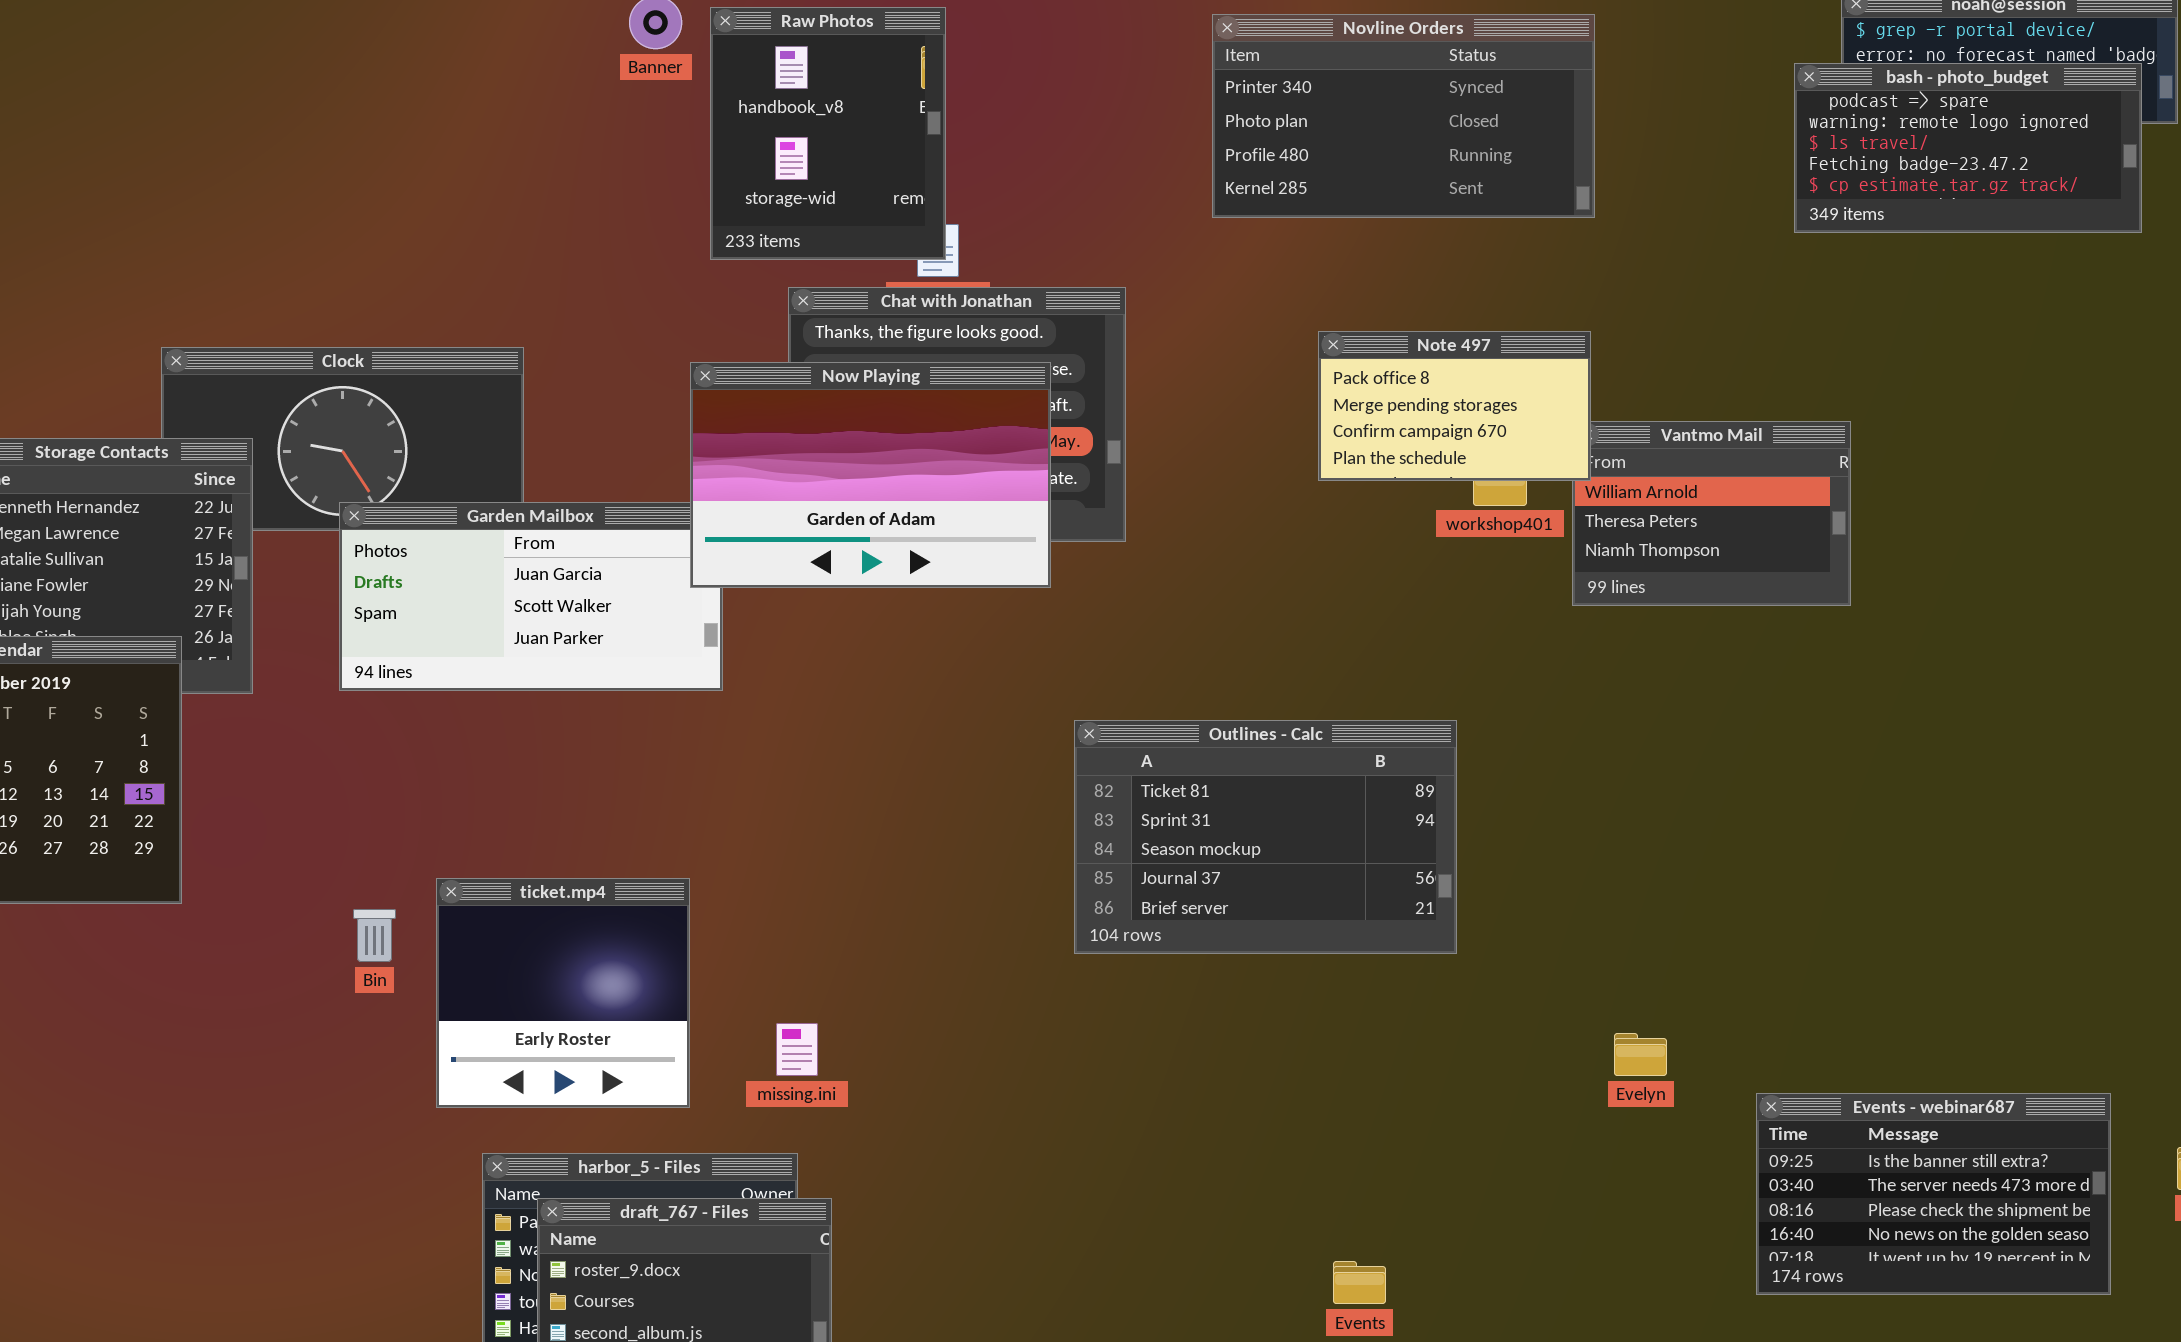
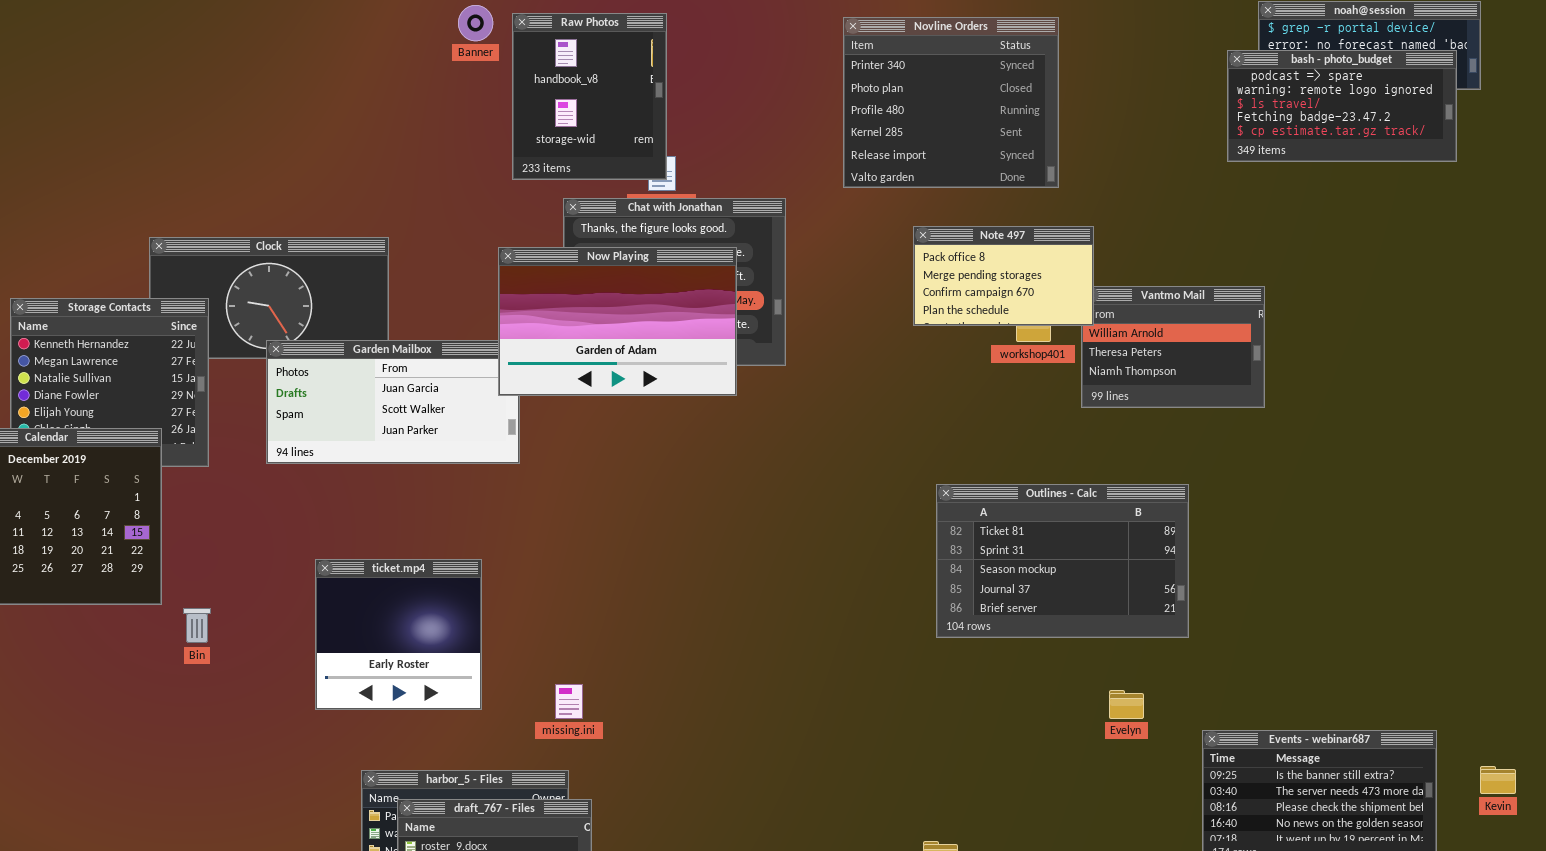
Novline Orders: [1212,14,1595,218] -> [843,17,1059,188], resized
Outlines - Calc: [1074,720,1457,954] -> [936,484,1189,638], moved
ticket.mp4: [436,878,690,1108] -> [315,559,482,710], moved
Bin: [353,909,396,962] -> [183,608,211,643], moved

